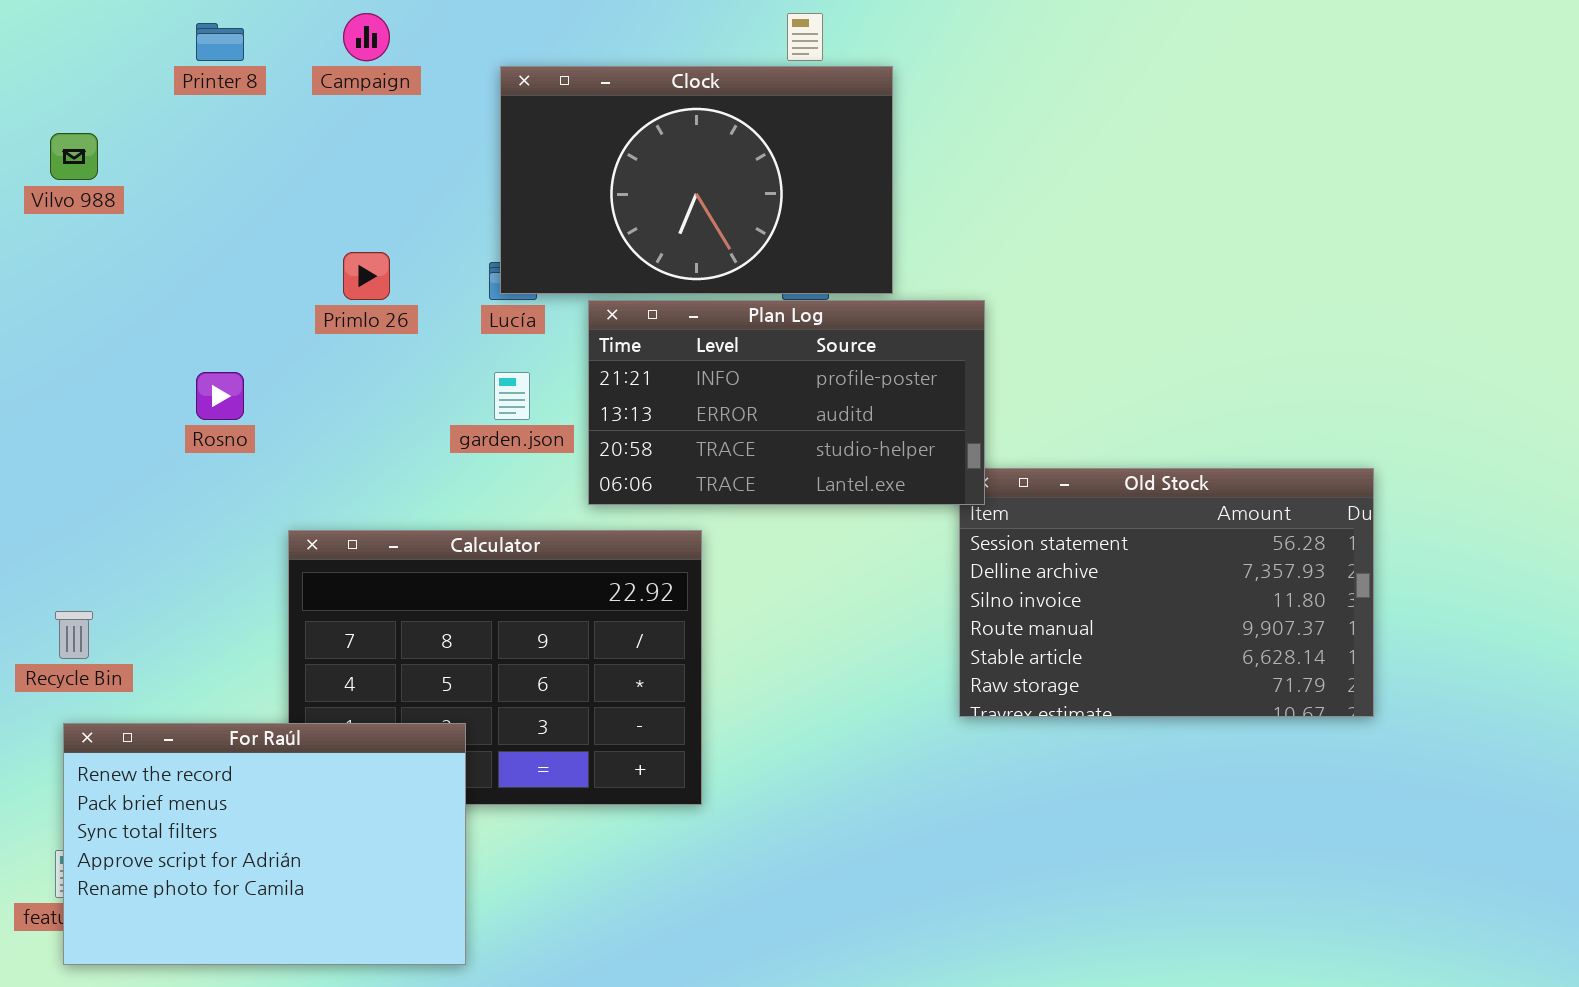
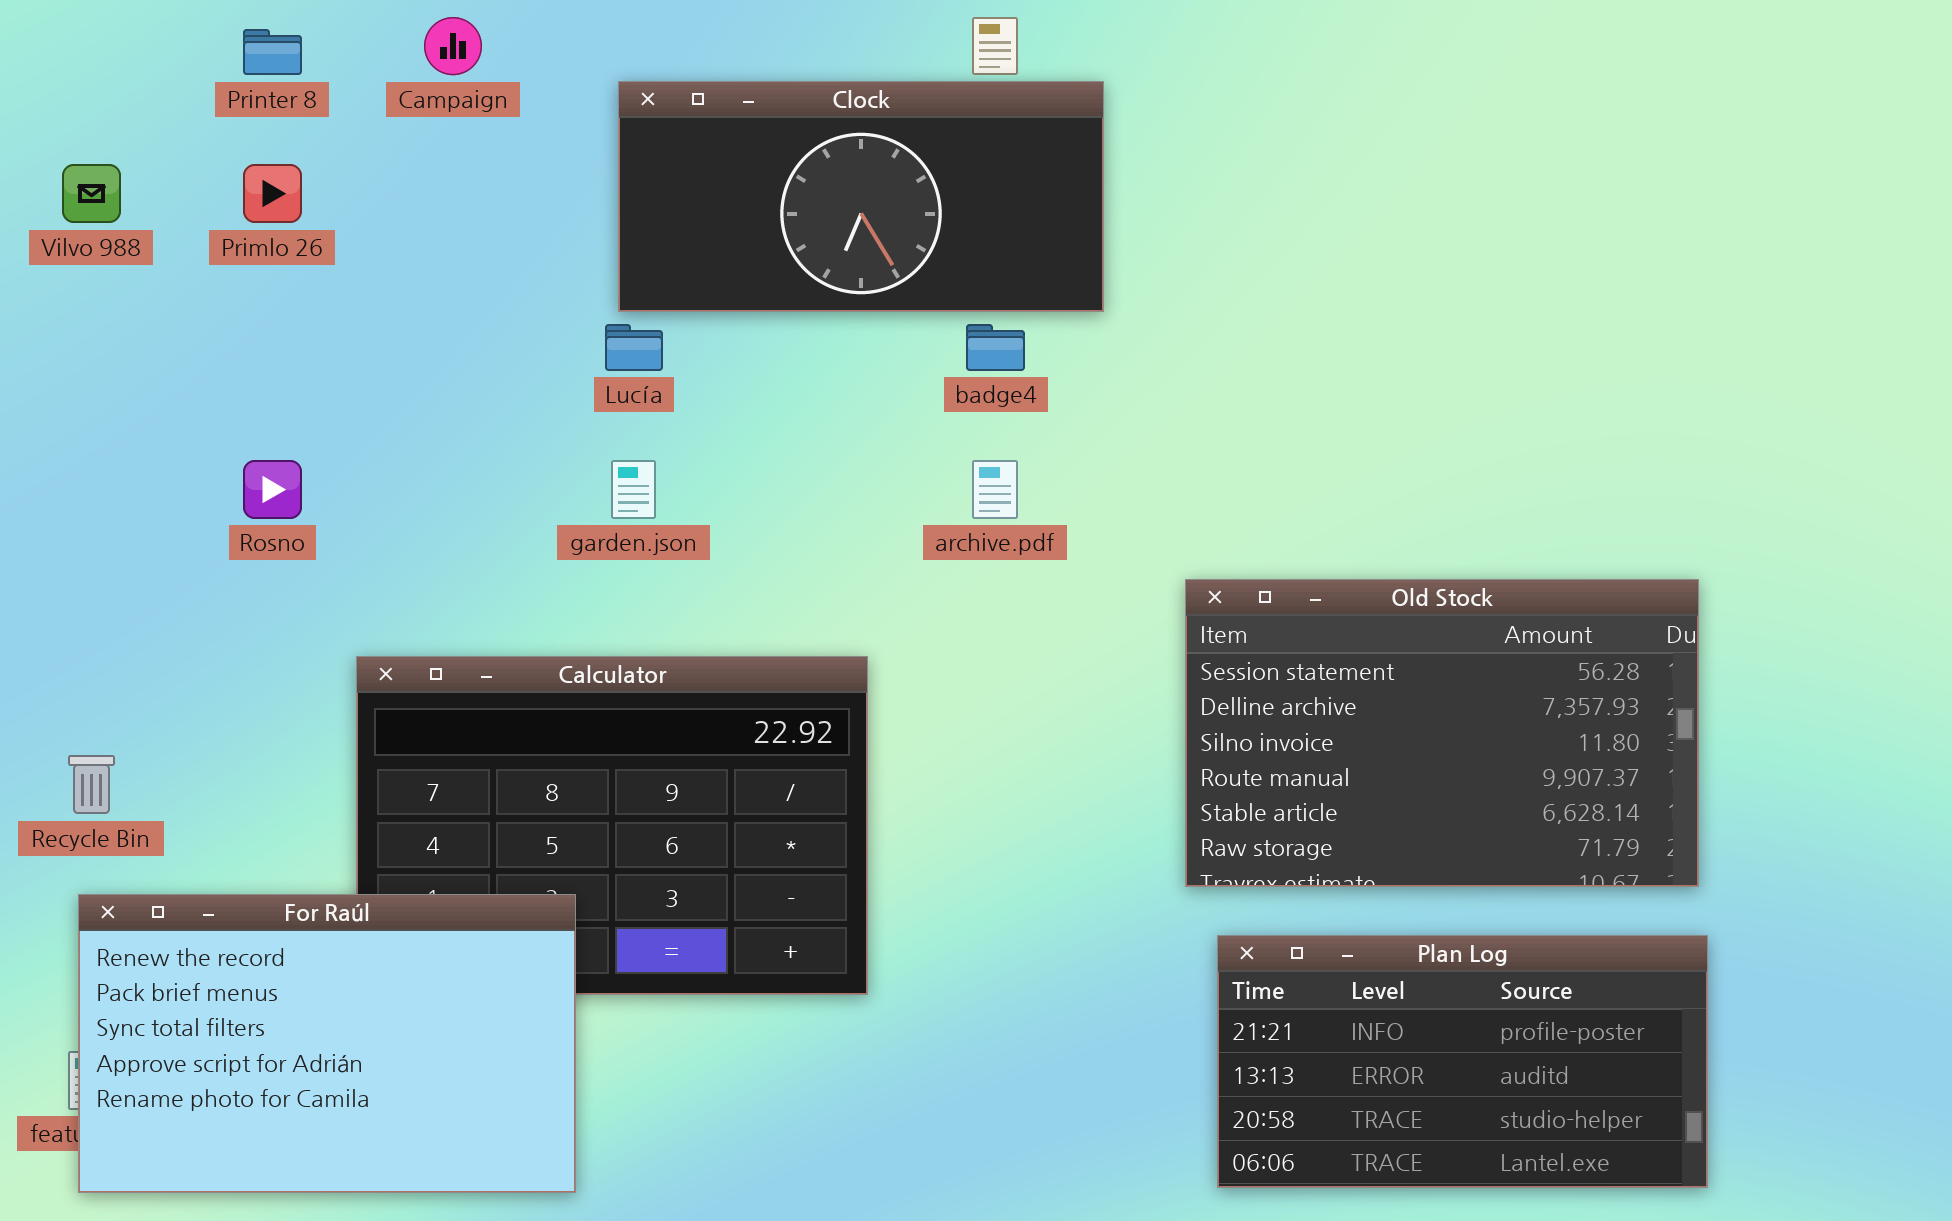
Clock: [500,66,893,294] -> [618,81,1104,312], resized
Primlo 26: [343,252,390,300] -> [243,164,302,223], moved
Plan Log: [588,300,985,505] -> [1217,935,1708,1188], moved

